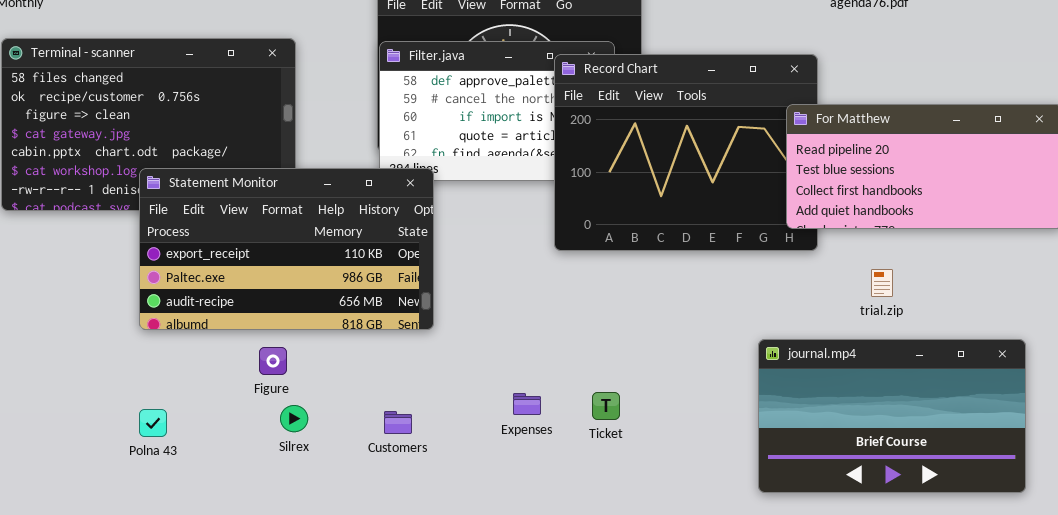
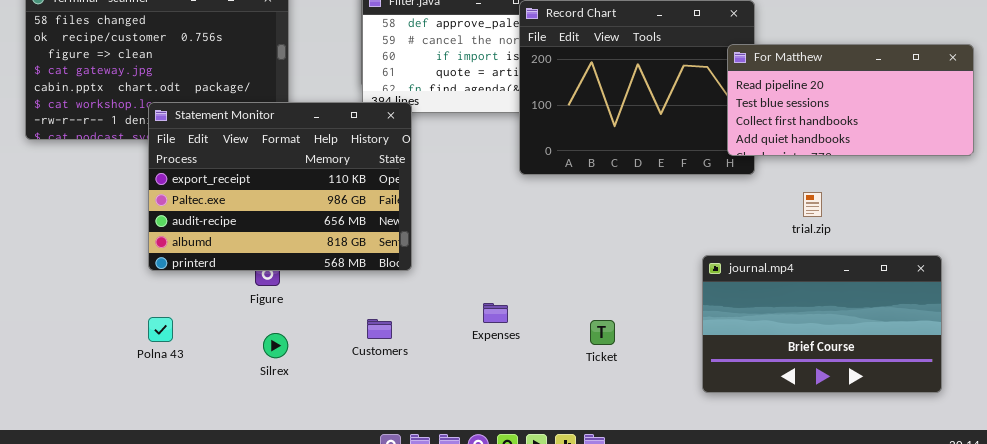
Statement Monitor: [139,168,434,330] -> [148,102,412,271], resized
Ticket: [592,392,620,420] -> [590,320,615,345], moved
Silrex: [280,405,308,432] -> [263,333,288,358], moved

